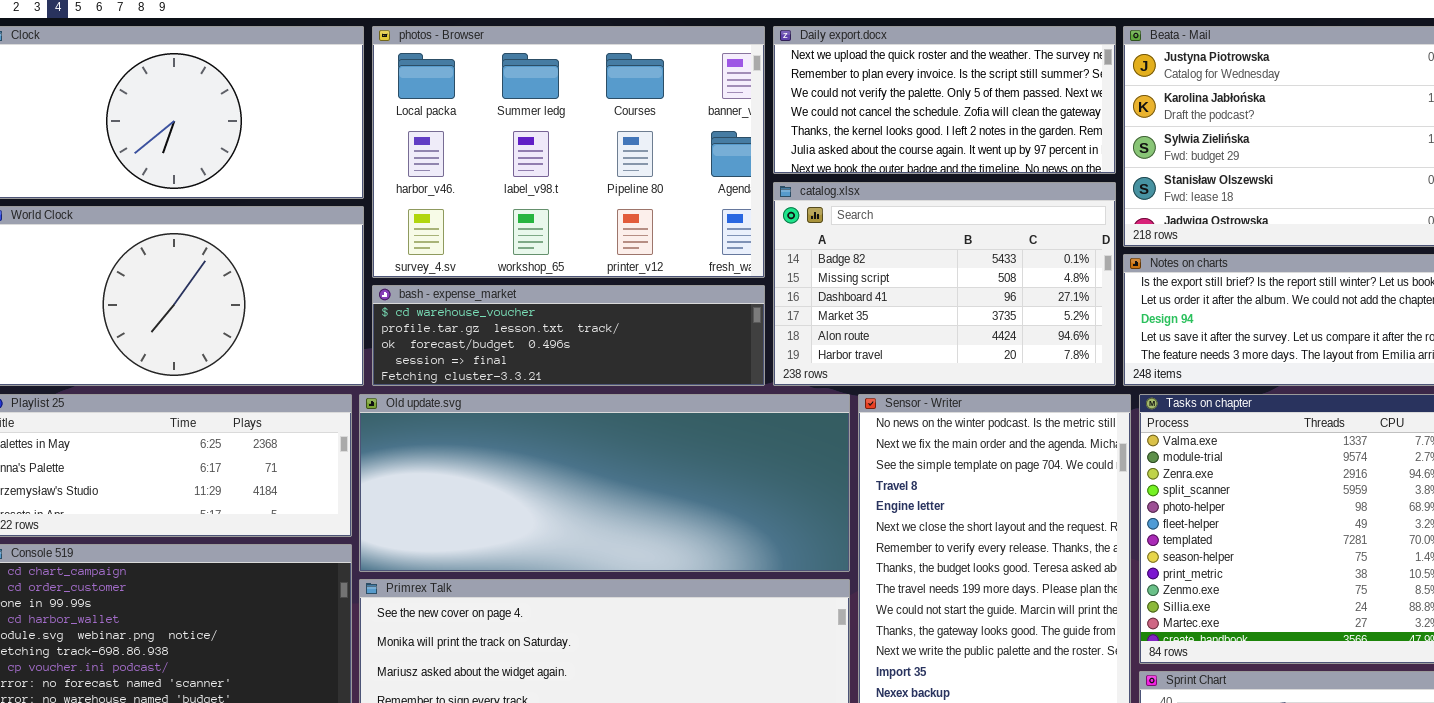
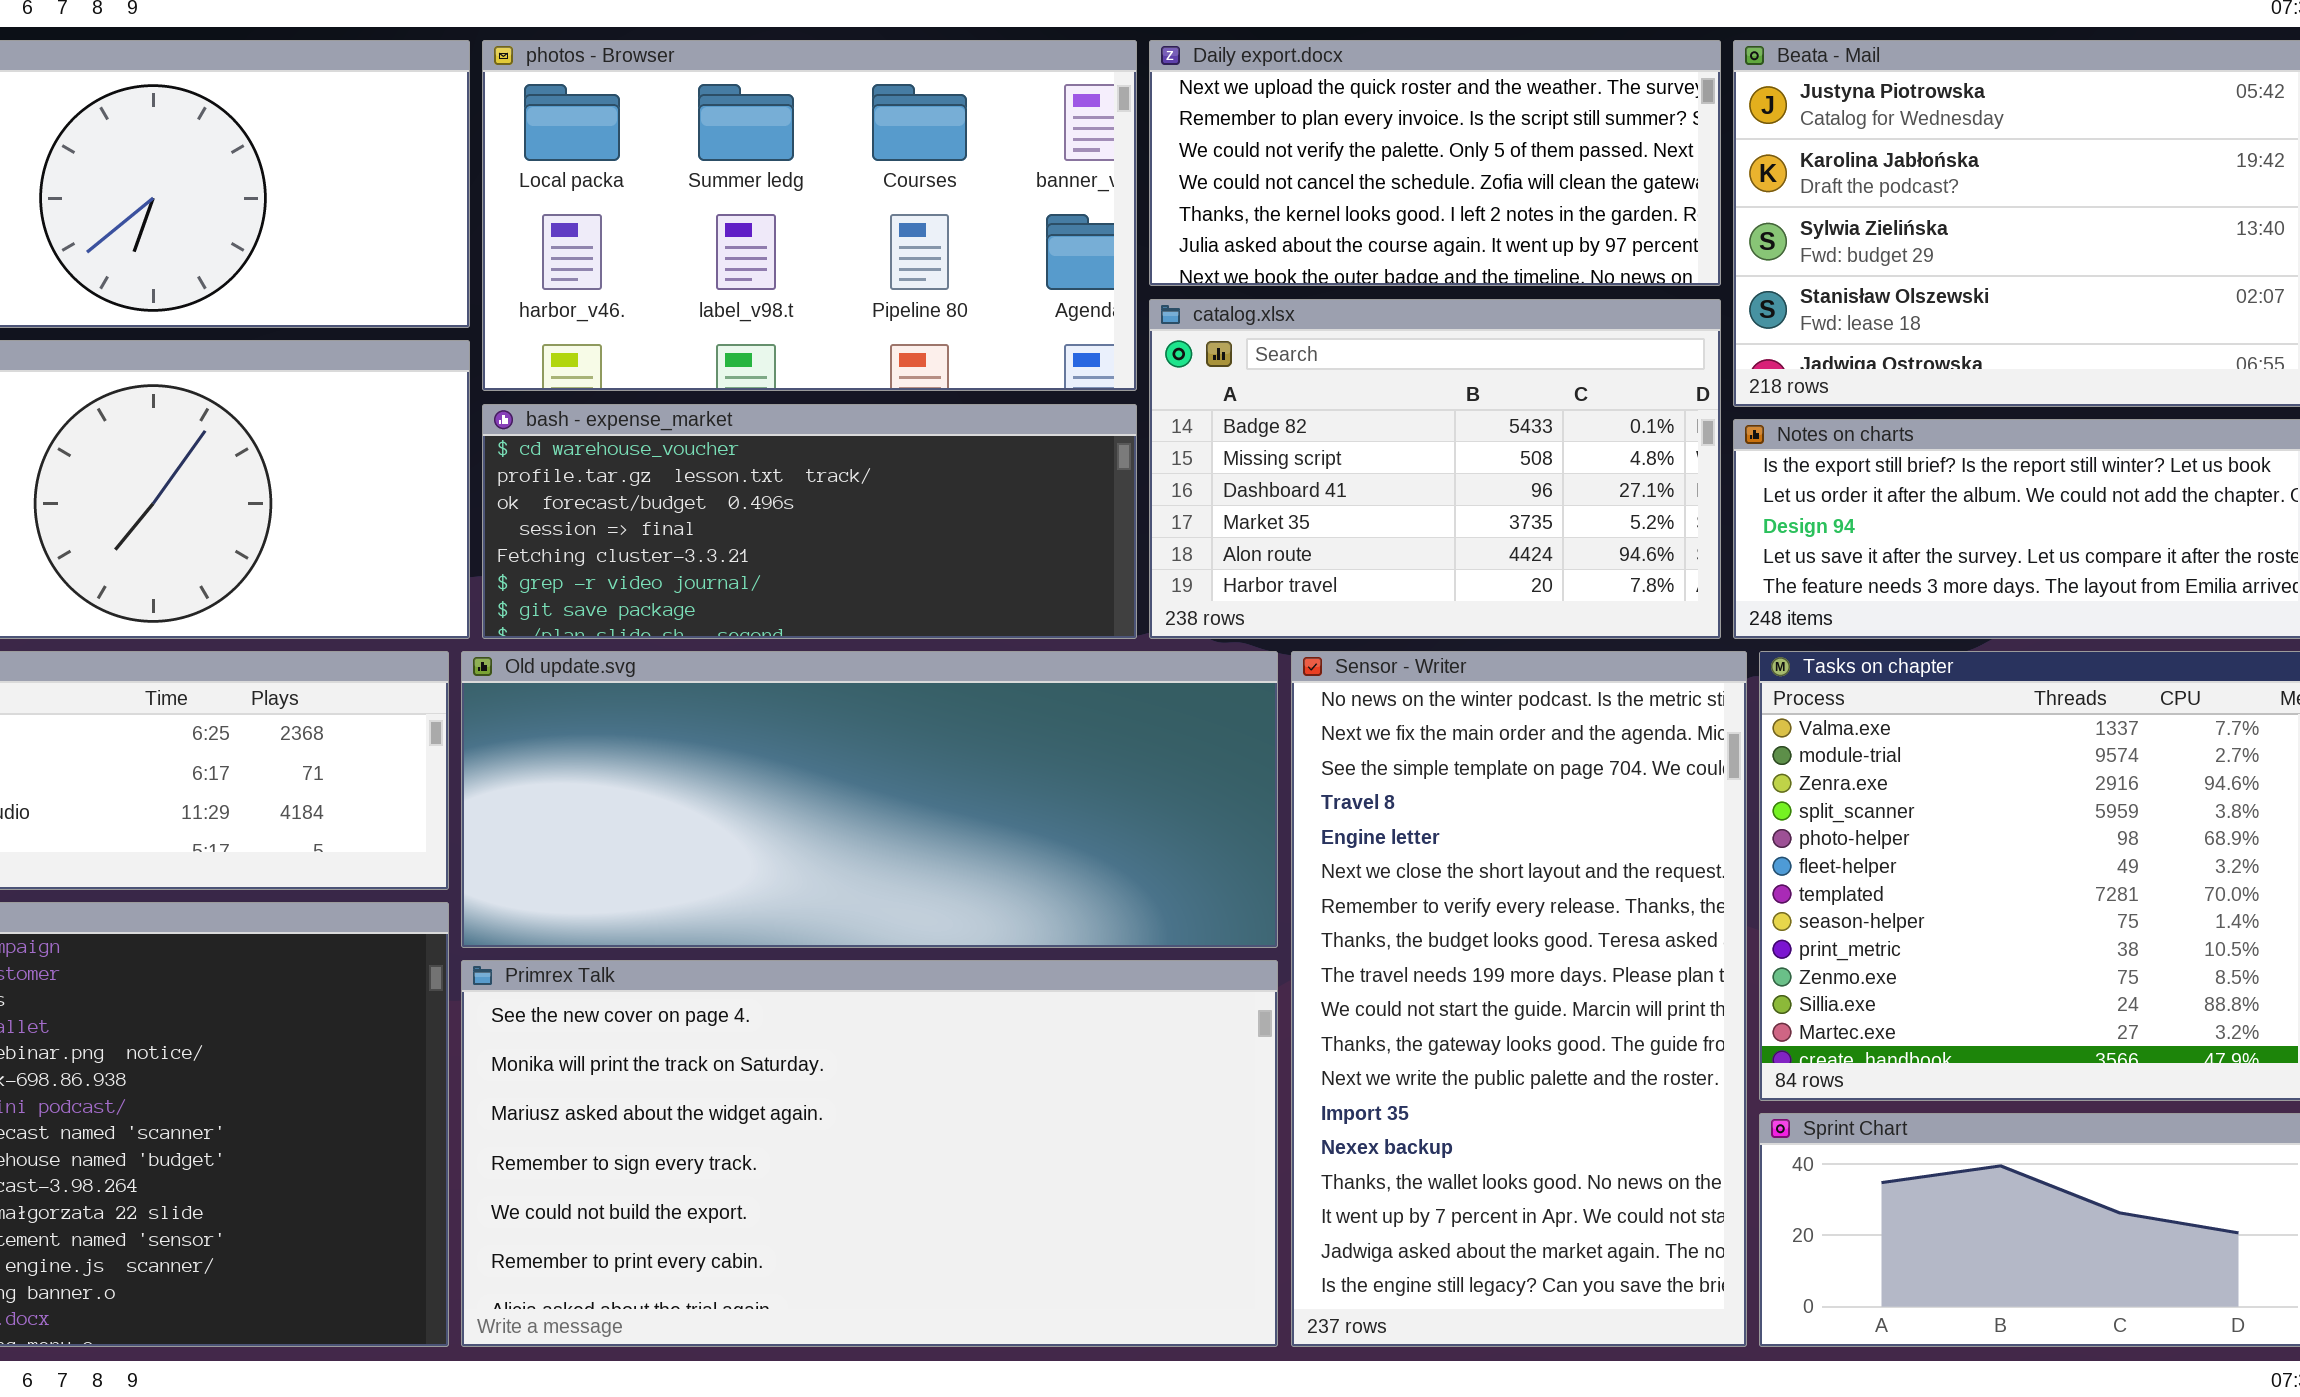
photos - Browser: [372,26,765,278] -> [482,40,1137,391], resized
bash - expense_market: [372,285,765,386] -> [482,404,1137,639], resized

